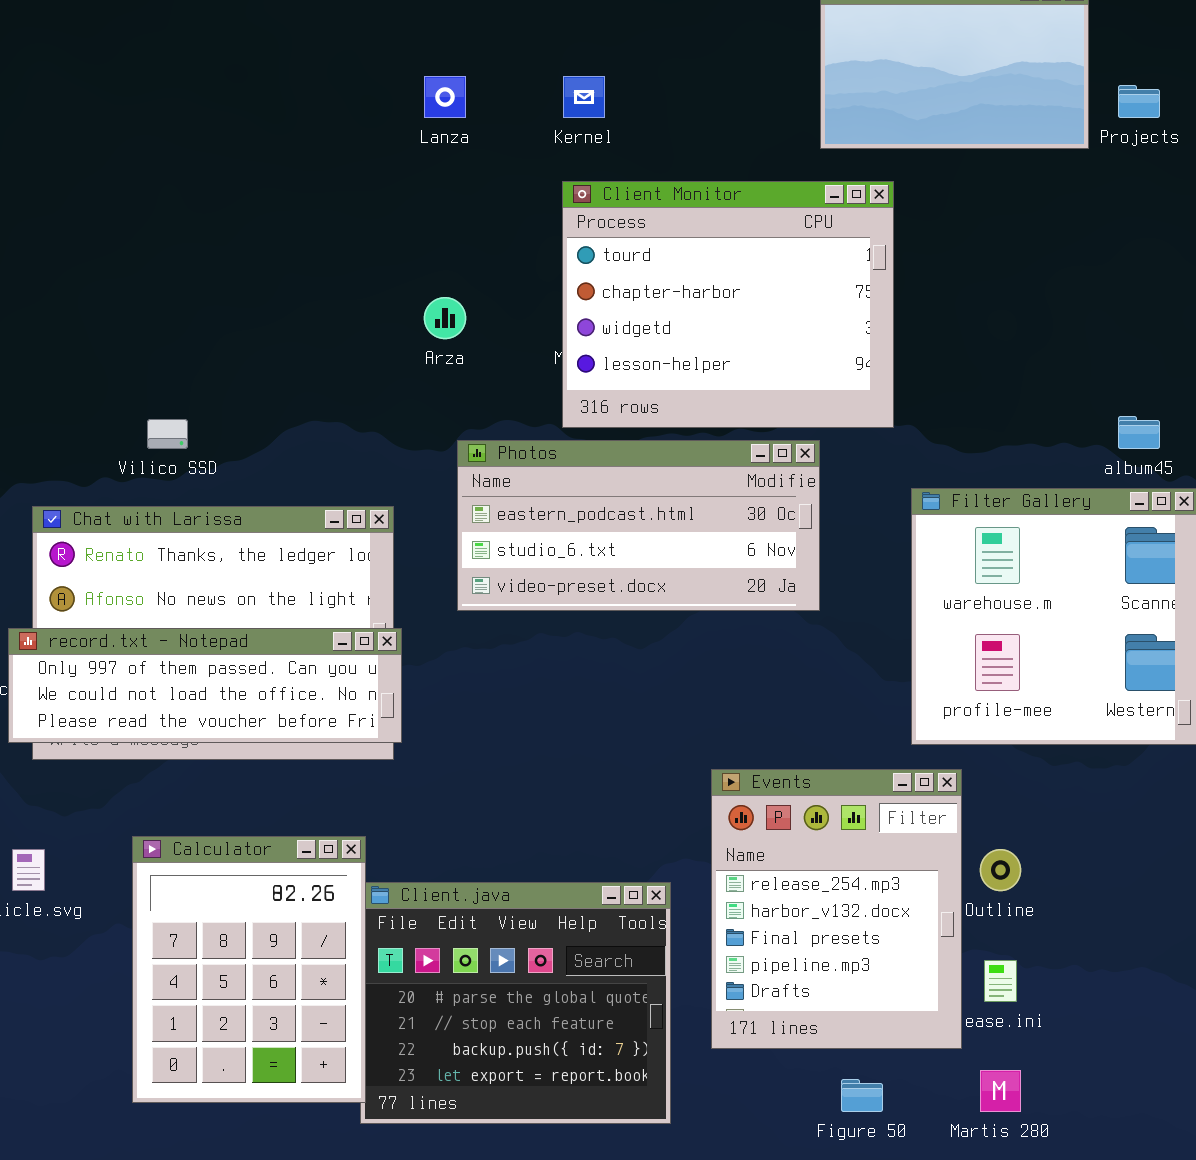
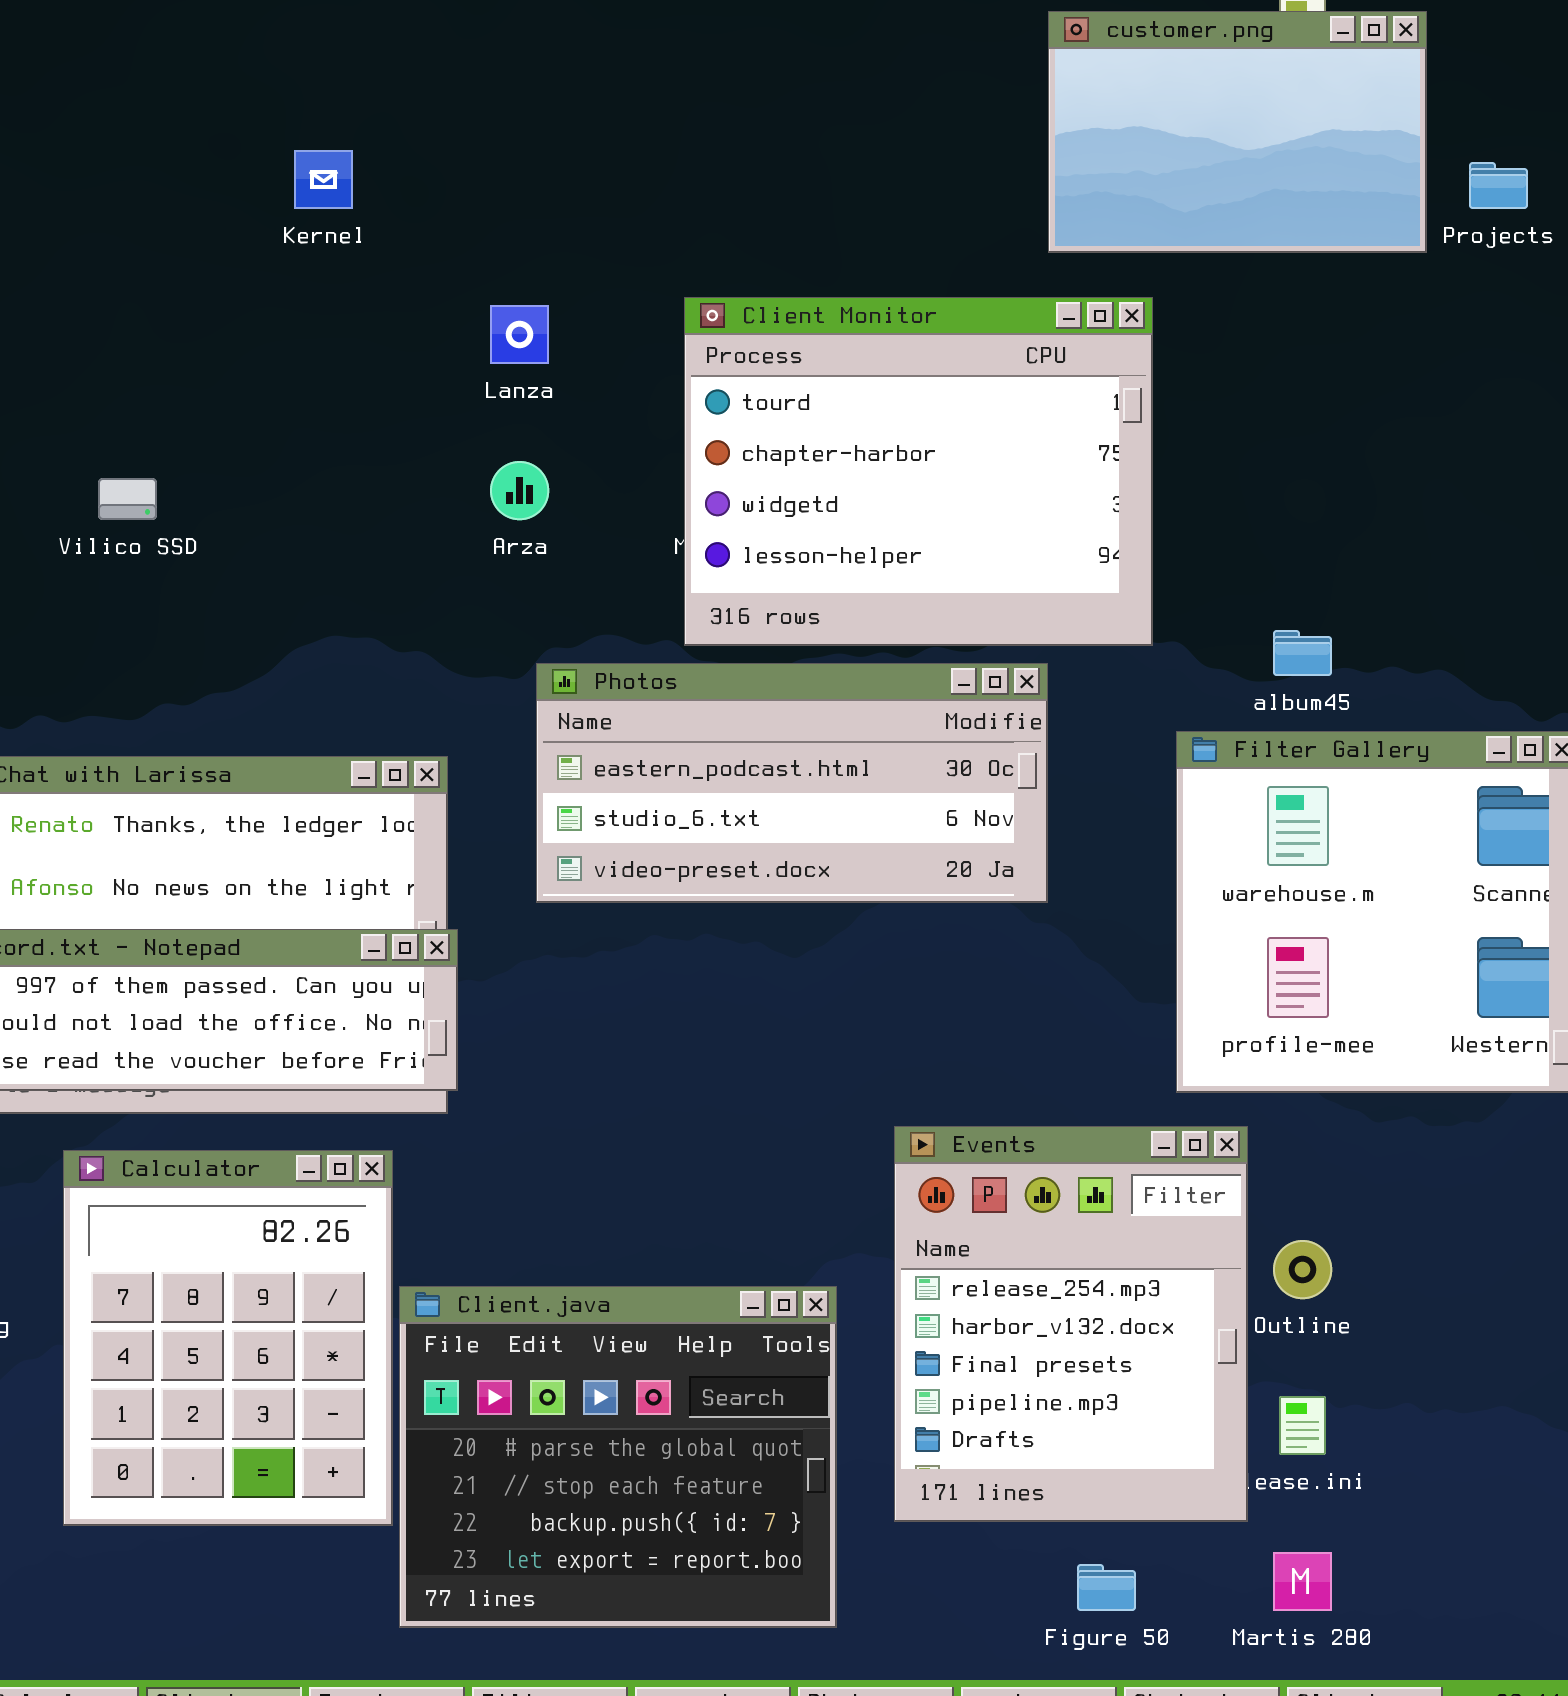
Lanza: [424,76,466,118] -> [490,305,549,364], moved
Kernel: [563,76,605,118] -> [294,150,353,209], moved
album45: [1118,416,1160,449] -> [1273,630,1332,676], moved
Vilico SSD: [147,419,188,449] -> [98,478,157,520], moved
Calculator: [132,836,366,1103] -> [63,1150,393,1526], moved

